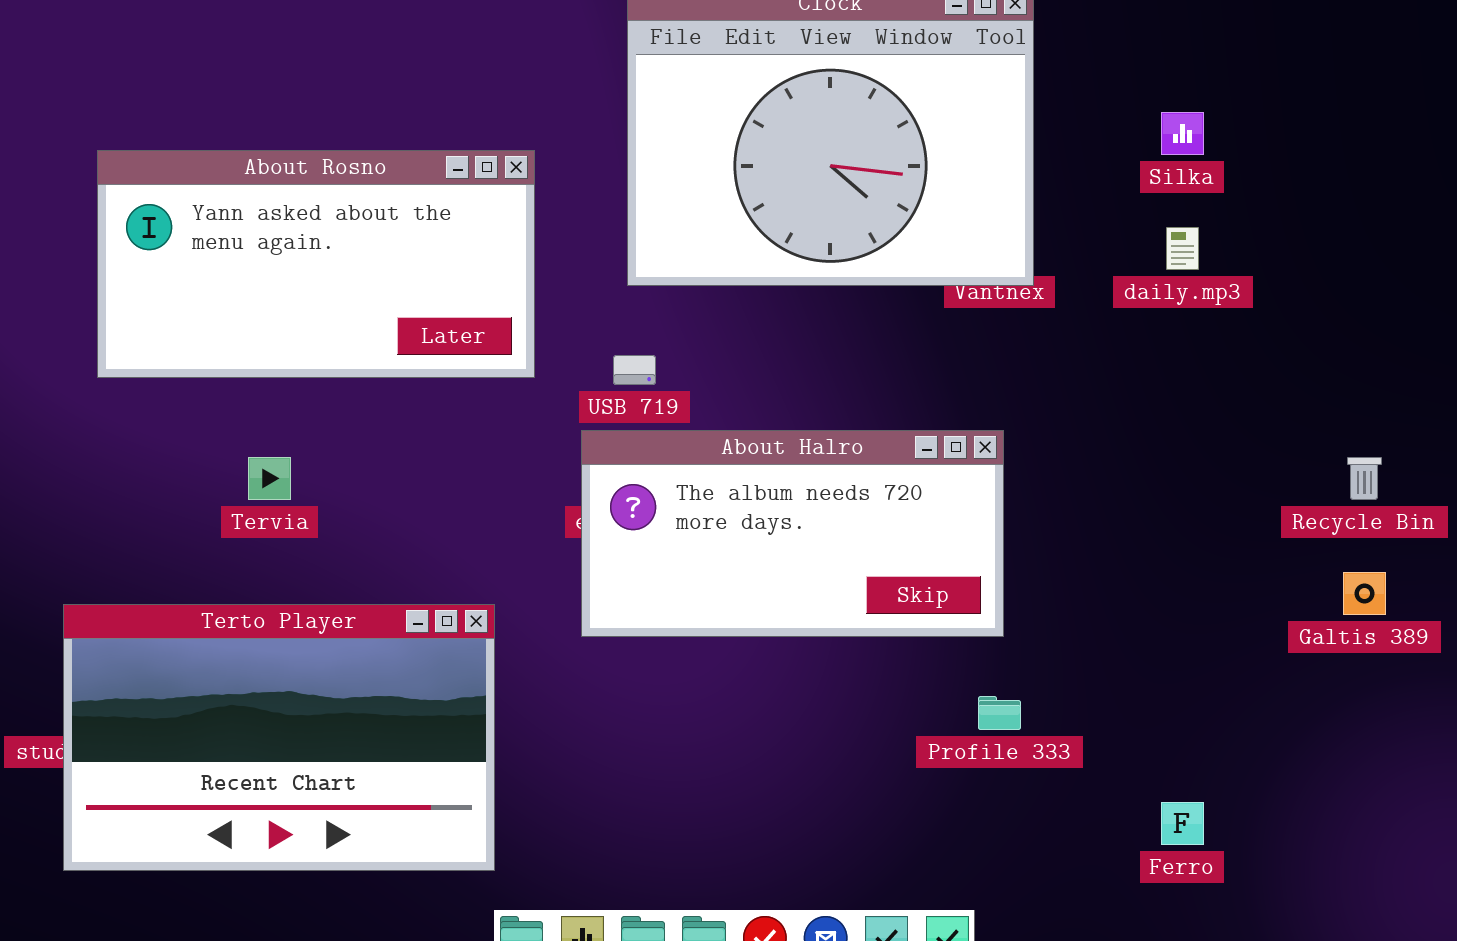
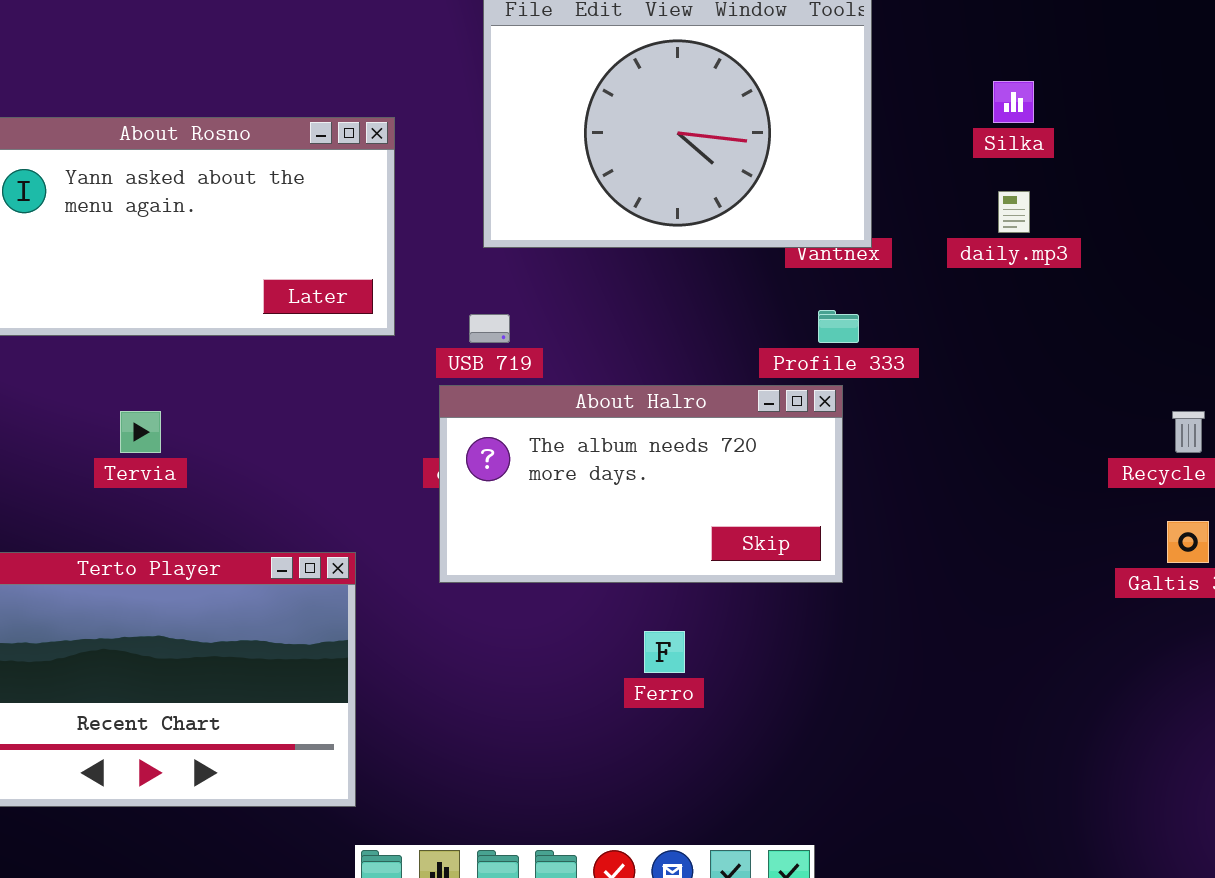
Profile 333: [978,696,1021,730] -> [818,310,859,343], moved
Ferro: [1161,802,1204,845] -> [644,631,685,673], moved

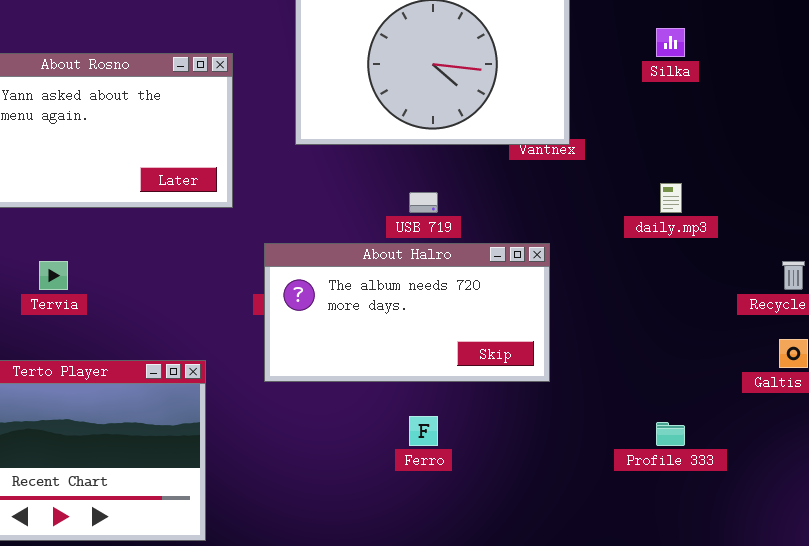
daily.mp3: [998,191,1030,233] -> [660,183,682,213], moved
Profile 333: [818,310,859,343] -> [656,422,685,446], moved
USB 719: [469,314,510,343] -> [409,192,438,213], moved

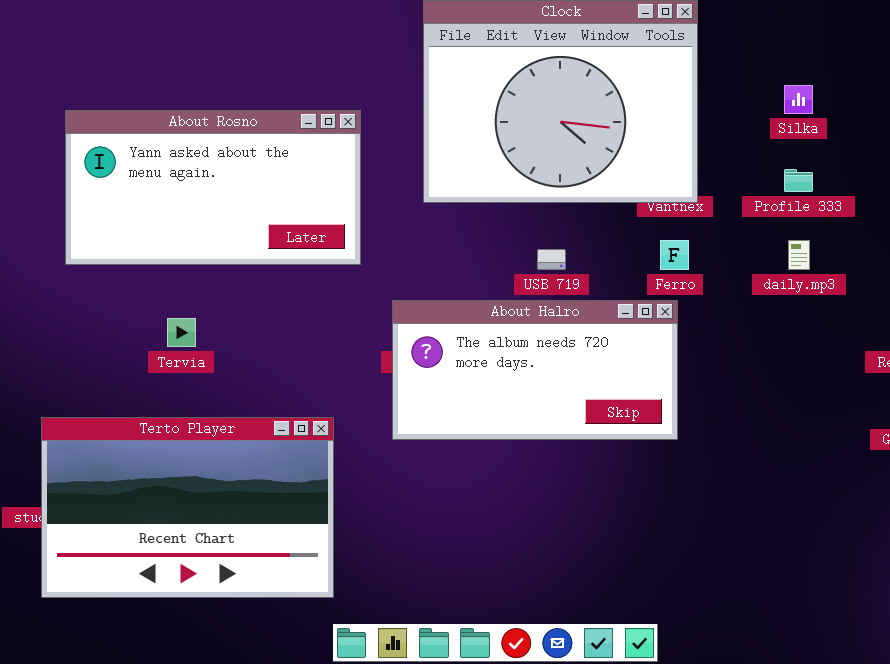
Ferro: [409,416,438,446] -> [660,240,689,270], moved
Profile 333: [656,422,685,446] -> [784,169,813,192], moved

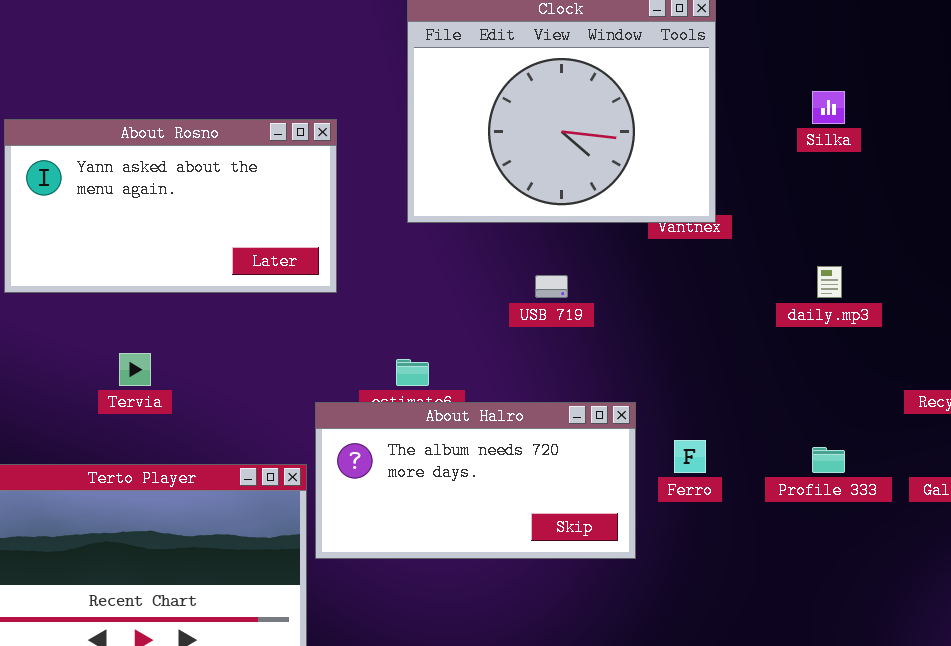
Profile 333: [784,169,813,192] -> [812,447,845,473], moved
Ferro: [660,240,689,270] -> [674,440,706,473], moved
About Halro: [392,300,678,440] -> [315,402,636,559], moved

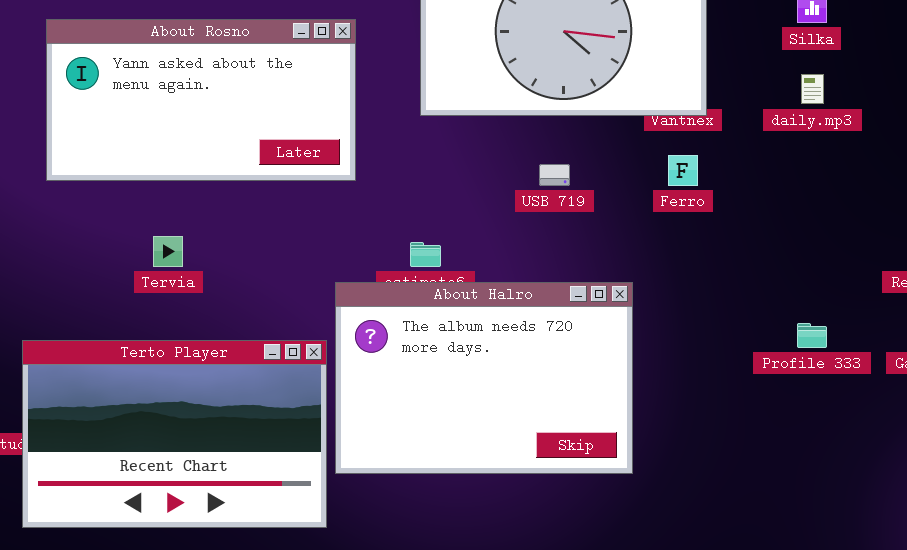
daily.mp3: [817,266,842,298] -> [801,74,824,104], moved
About Halro: [315,402,636,559] -> [335,282,633,474], resized
Ferro: [674,440,706,473] -> [668,155,698,186], moved

